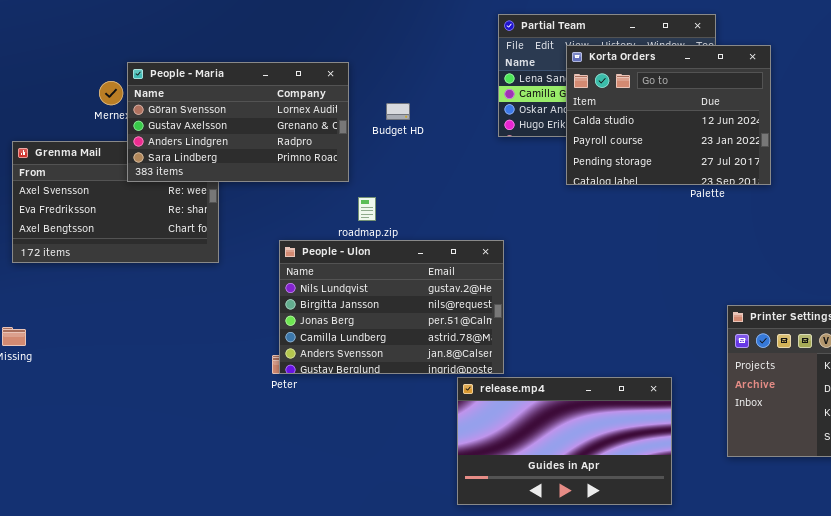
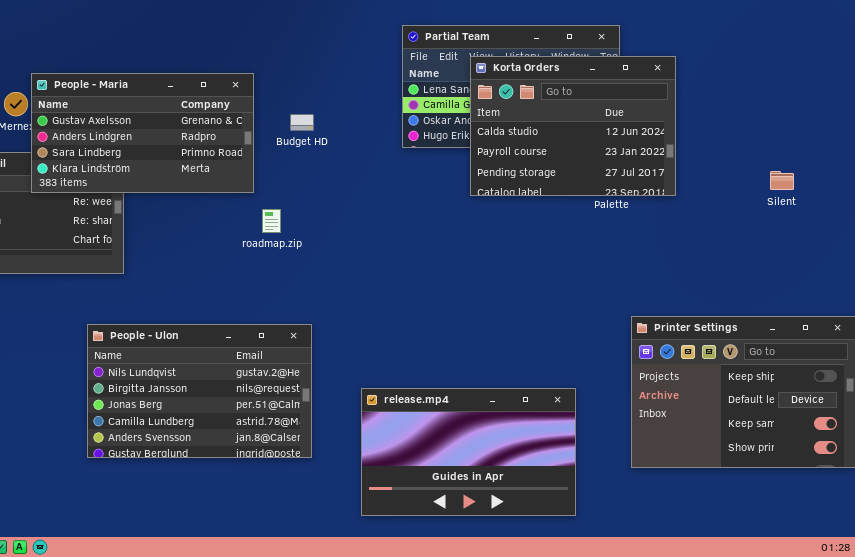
People - Maria: [127,62,349,182] -> [31,73,254,193], scrolled down 1 row
People - Ulon: [279,240,504,374] -> [87,324,312,458], moved

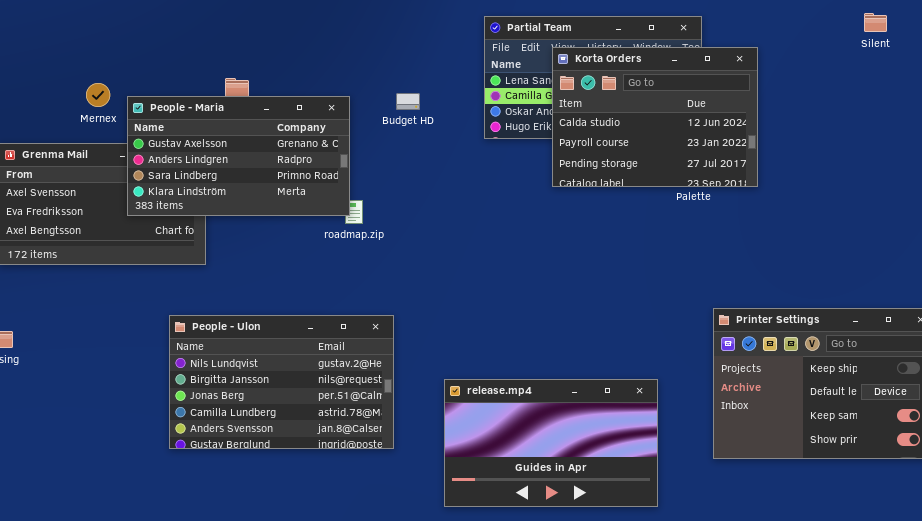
People - Maria: [31,73,254,193] -> [127,96,350,216], moved
Budget HD: [290,114,314,131] -> [396,93,420,110], moved
Silent: [770,171,794,190] -> [864,13,887,32], moved

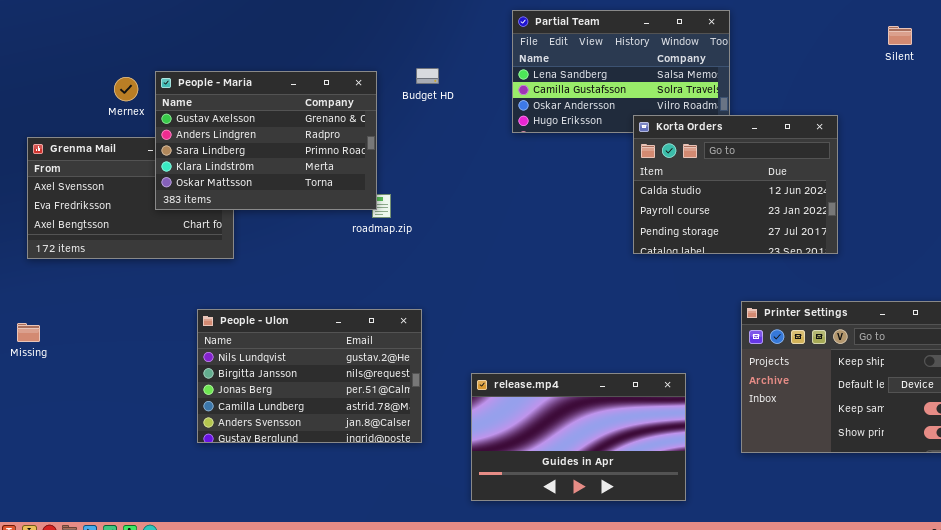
Silent: [864,13,887,32] -> [888,26,912,45], moved
Korta Orders: [552,47,758,187] -> [633,115,838,254], moved
Budget HD: [396,93,420,110] -> [416,68,439,84], moved
People - Maria: [127,96,350,216] -> [155,71,377,210], resized

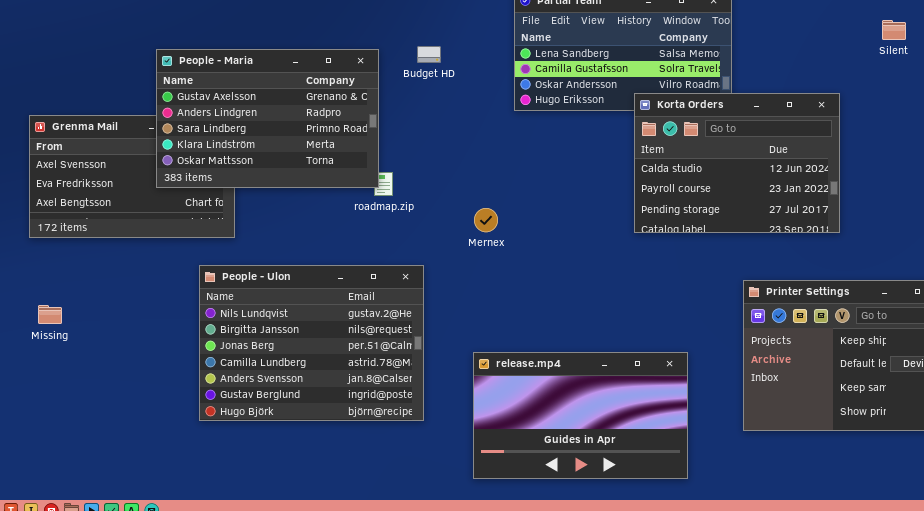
Silent: [888,26,912,45] -> [882,20,906,40], moved
Mernex: [114,77,138,101] -> [474,208,498,232], moved
People - Ulon: [197,309,422,443] -> [199,265,424,421], resized
Missing: [17,323,40,342] -> [38,305,62,324], moved

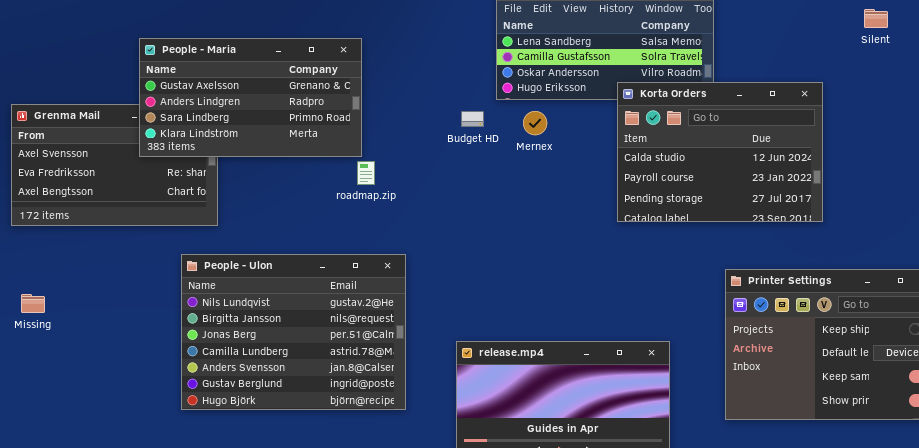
Budget HD: [417,46,441,63] -> [461,111,484,127], moved
People - Maria: [156,49,379,188] -> [139,38,362,157], resized
Mernex: [474,208,498,232] -> [523,111,547,135], moved

